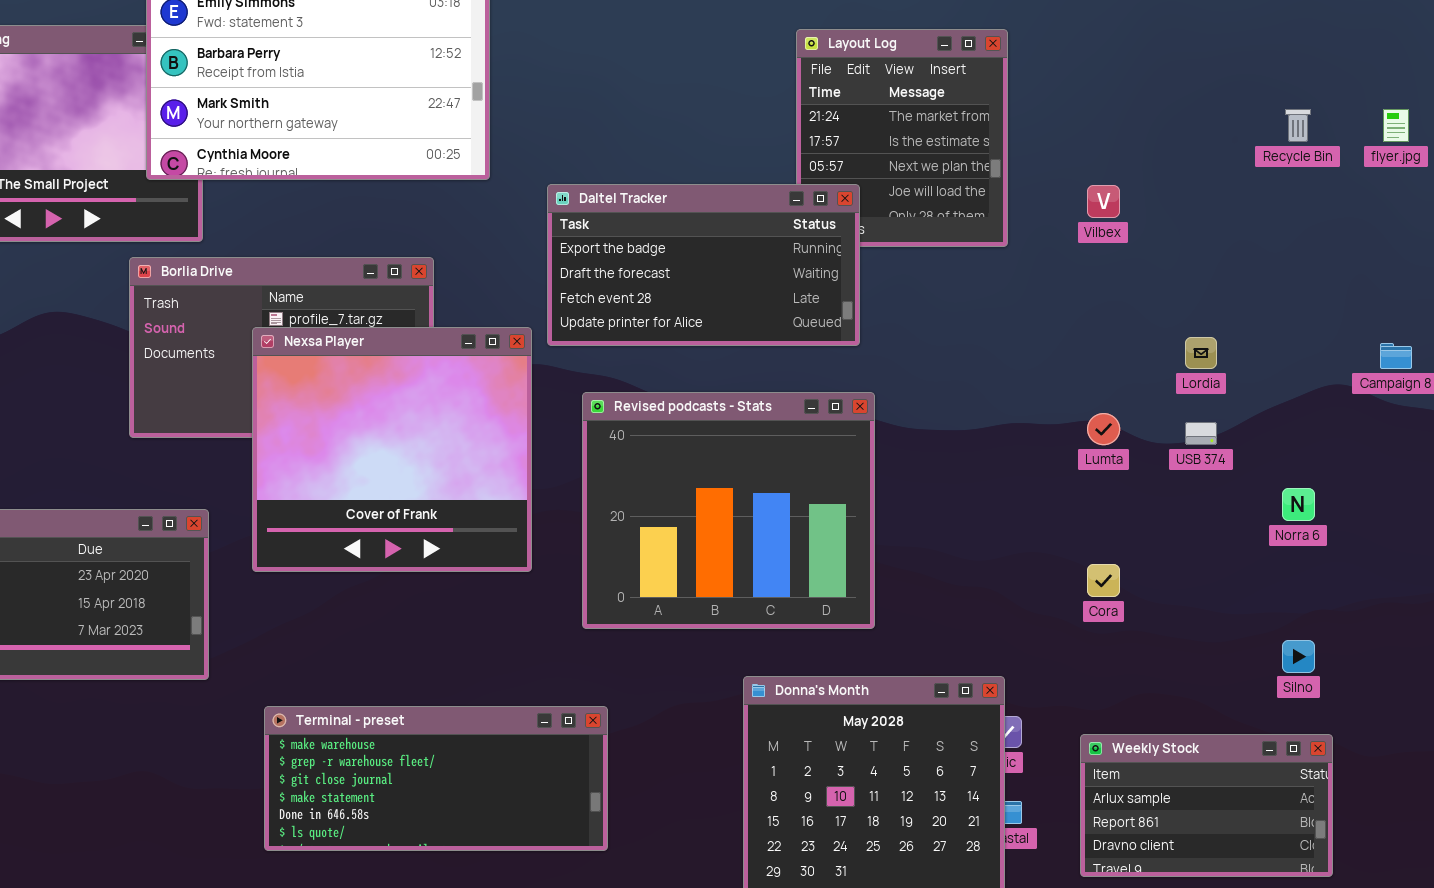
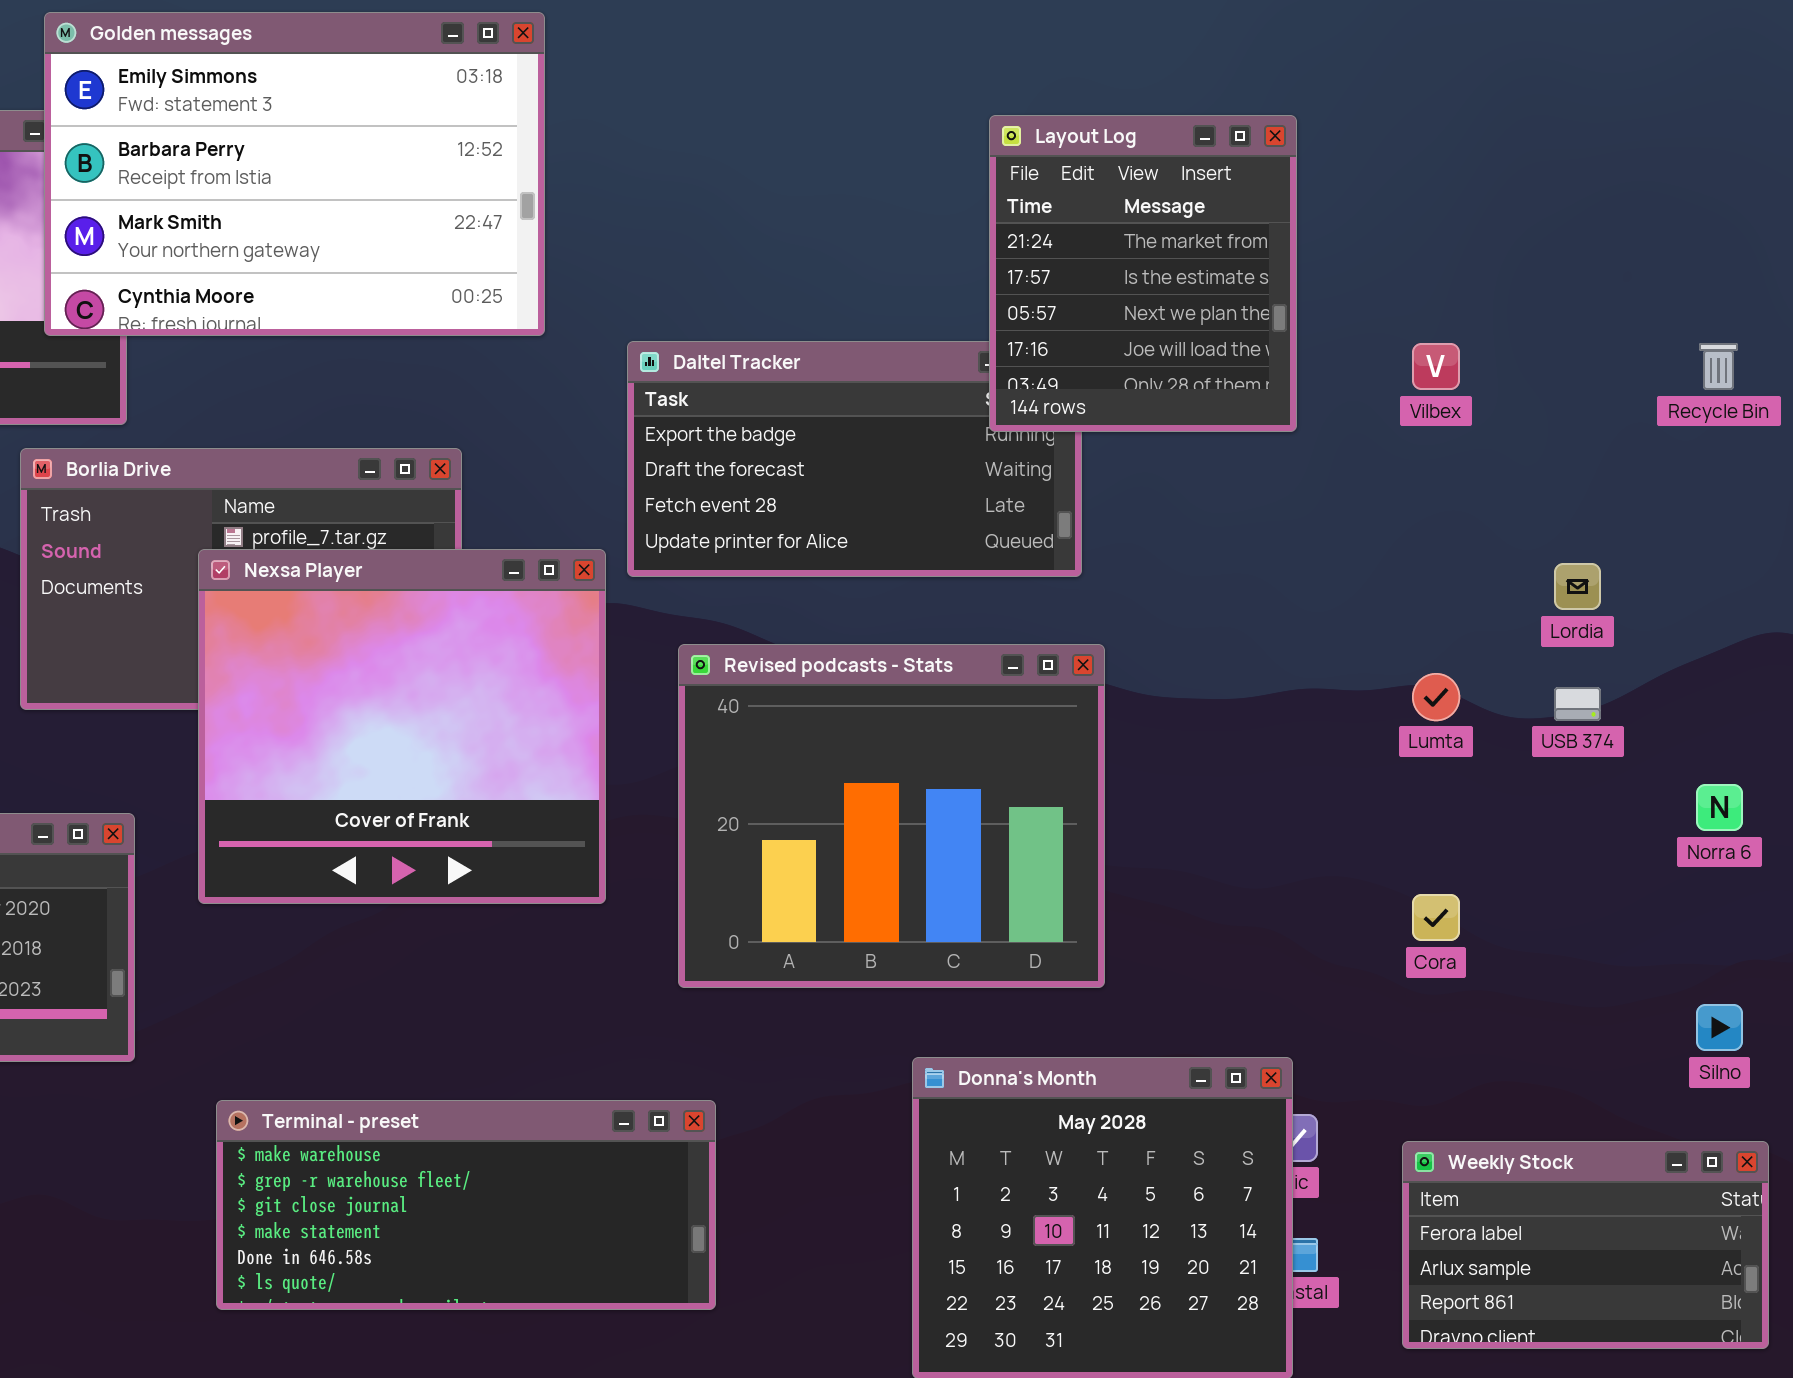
Layout Log: [796,29,1008,247] -> [989,115,1297,432], raised
Recycle Bin: [1285,109,1311,142] -> [1699,343,1738,390], moved
Weekly Stock: [1080,734,1333,877] -> [1402,1141,1769,1349], scrolled up 1 row

